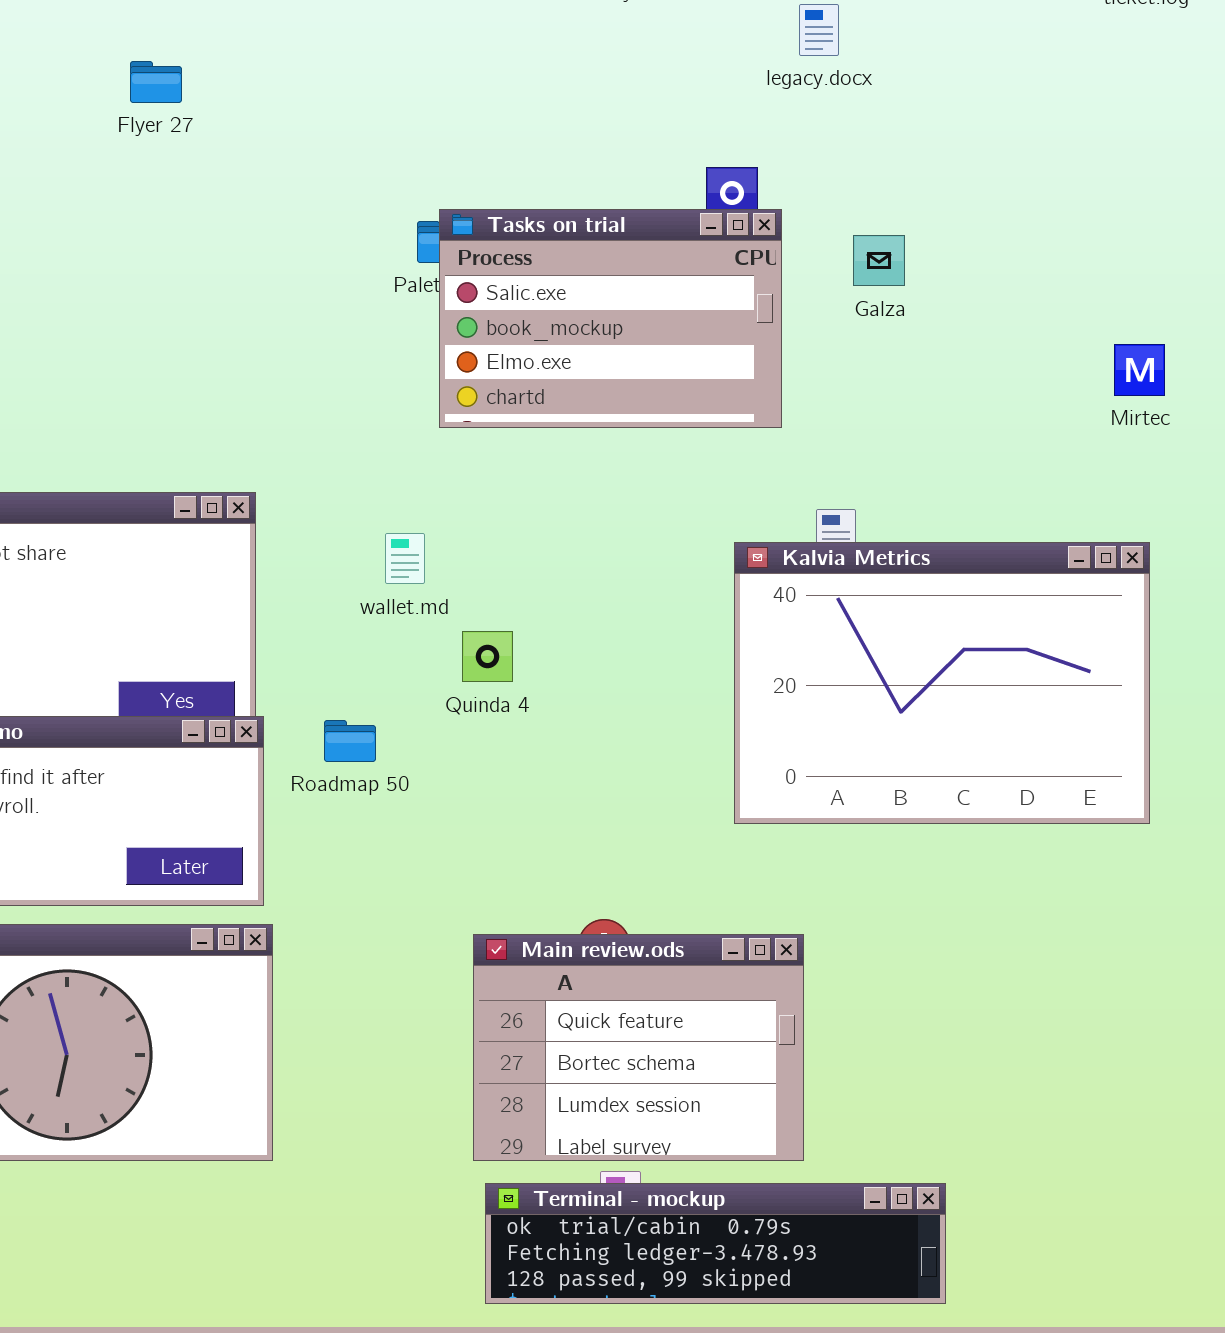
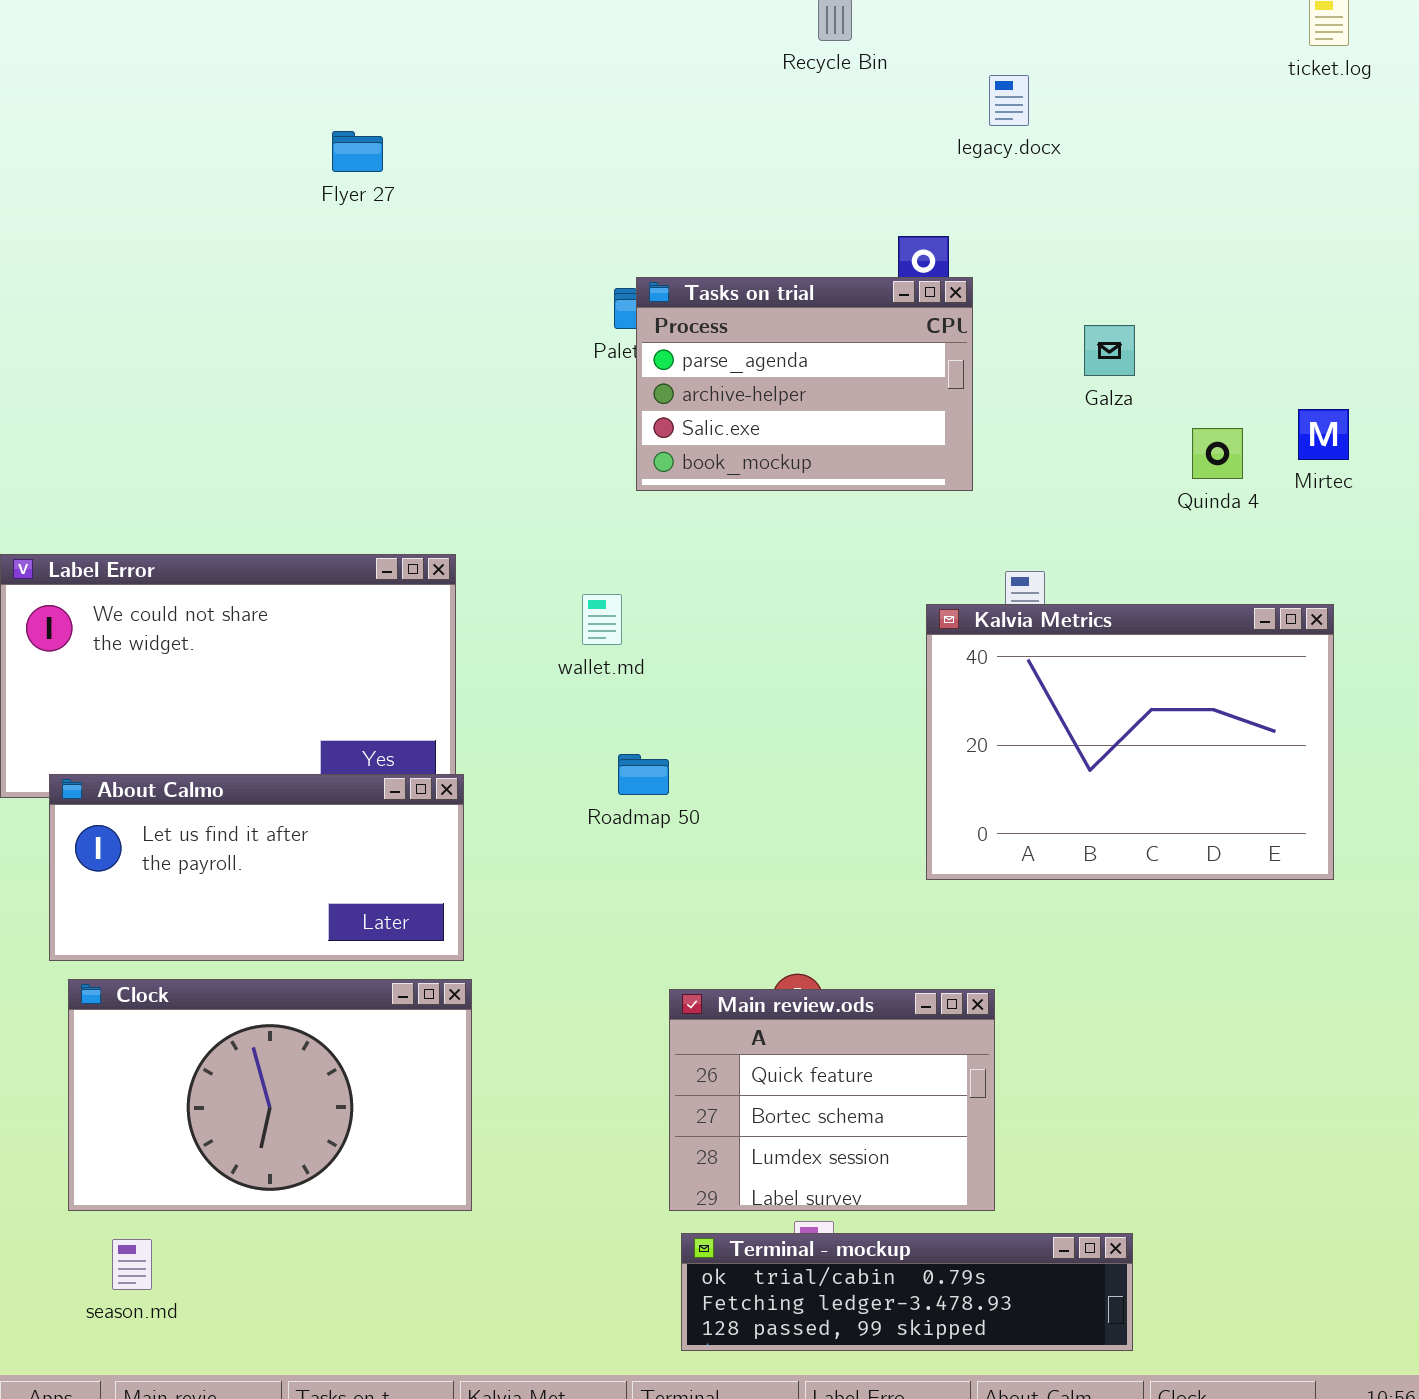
Tasks on trial: [439,209,782,428] -> [636,277,973,491], scrolled up 2 rows
Galza: [853,235,905,286] -> [1084,325,1135,376], moved
Quinda 4: [462,631,513,682] -> [1192,428,1243,479], moved
Roadmap 50: [324,720,376,762] -> [618,754,669,795], moved

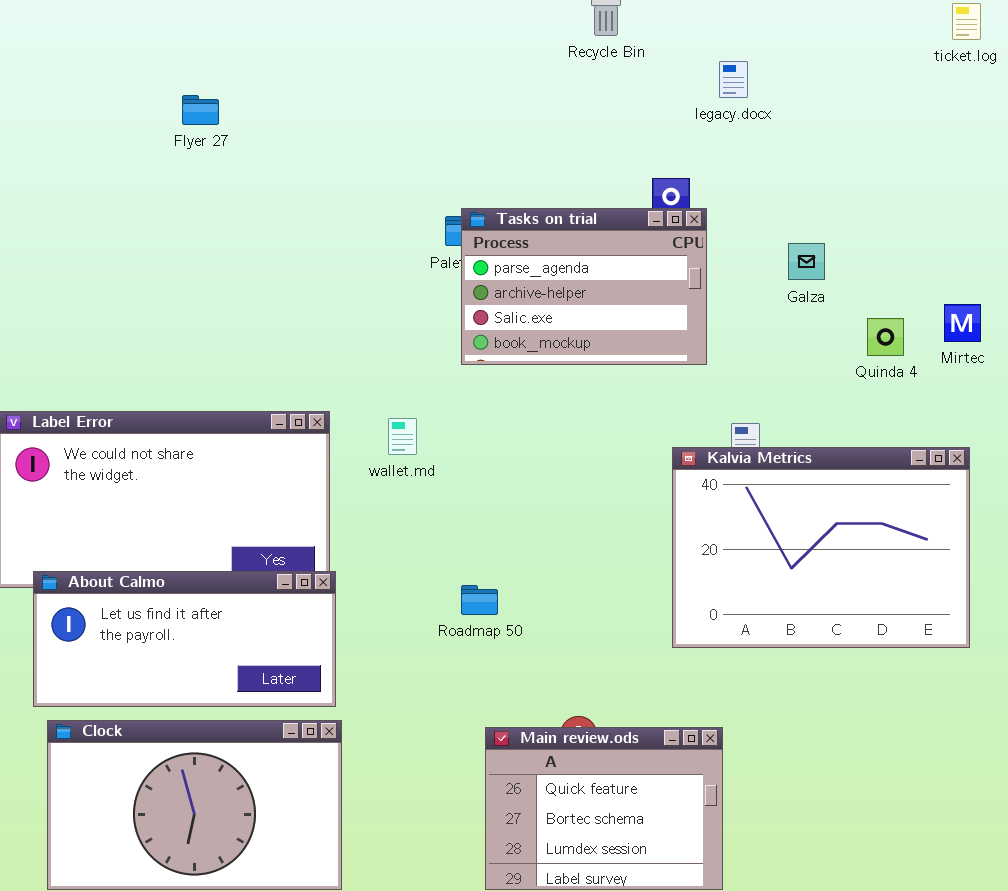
Flyer 27: [332,131,383,172] -> [182,95,219,125], moved
wallet.md: [582,594,622,645] -> [388,418,417,455], moved
Roadmap 50: [618,754,669,795] -> [461,585,498,615], moved

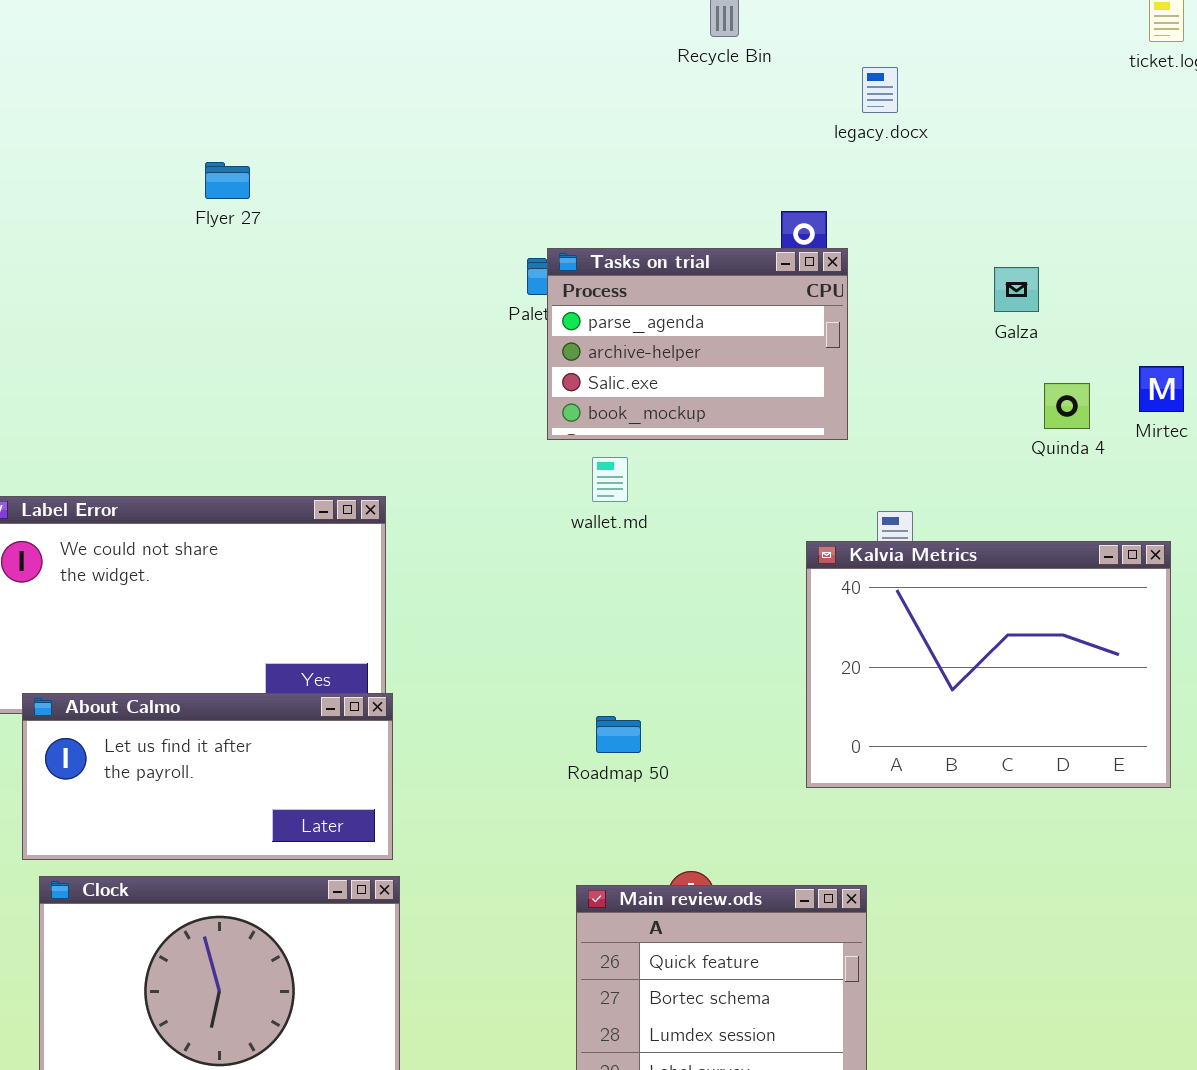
Flyer 27: [182,95,219,125] -> [205,162,250,199], moved
Galza: [788,243,825,280] -> [994,267,1039,312], moved
wallet.md: [388,418,417,455] -> [592,457,628,502], moved
Roadmap 50: [461,585,498,615] -> [596,716,641,753], moved

